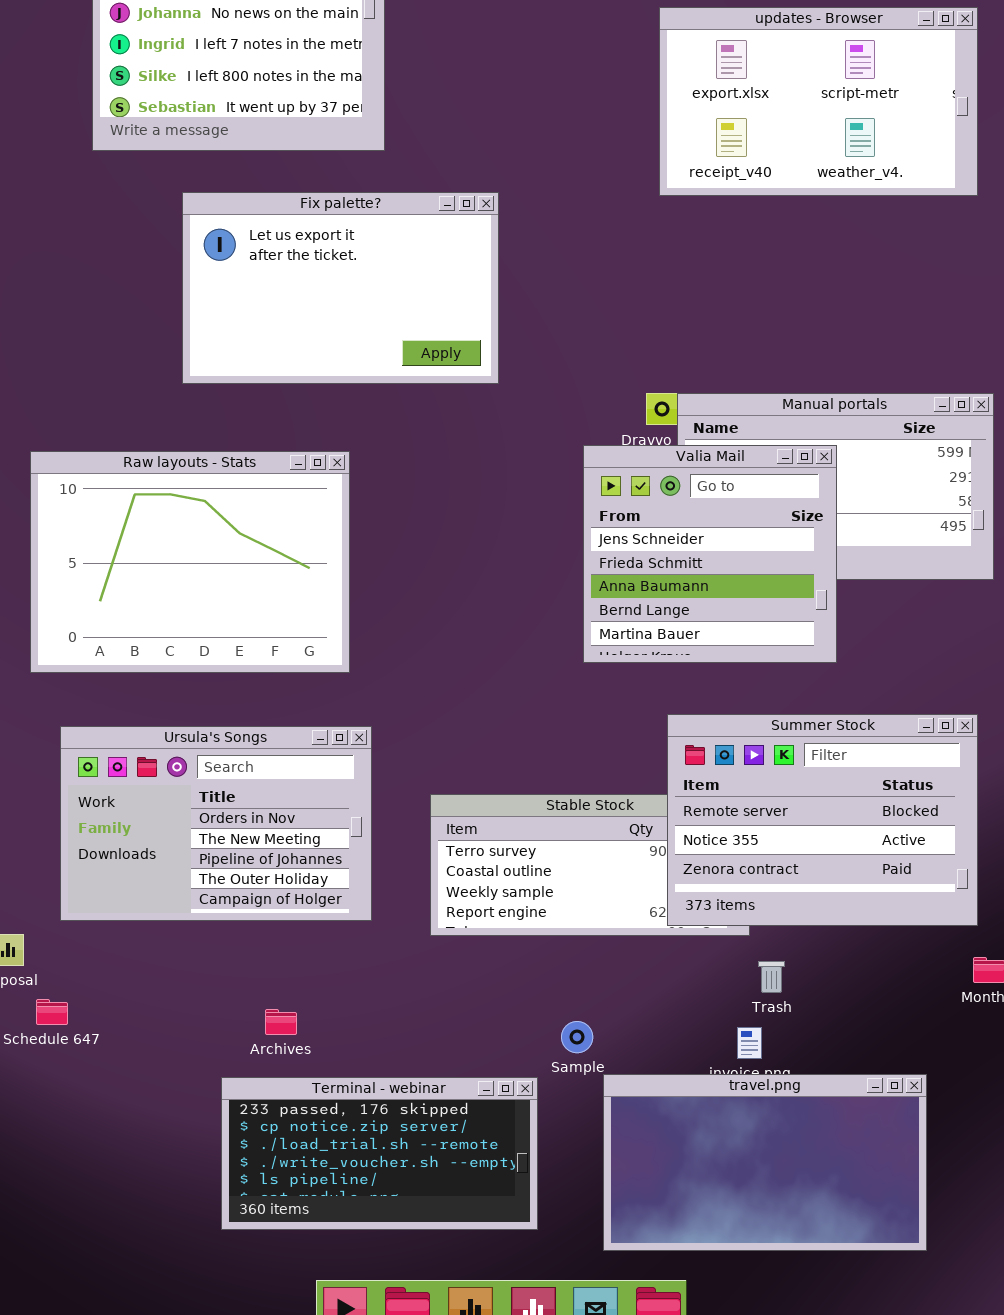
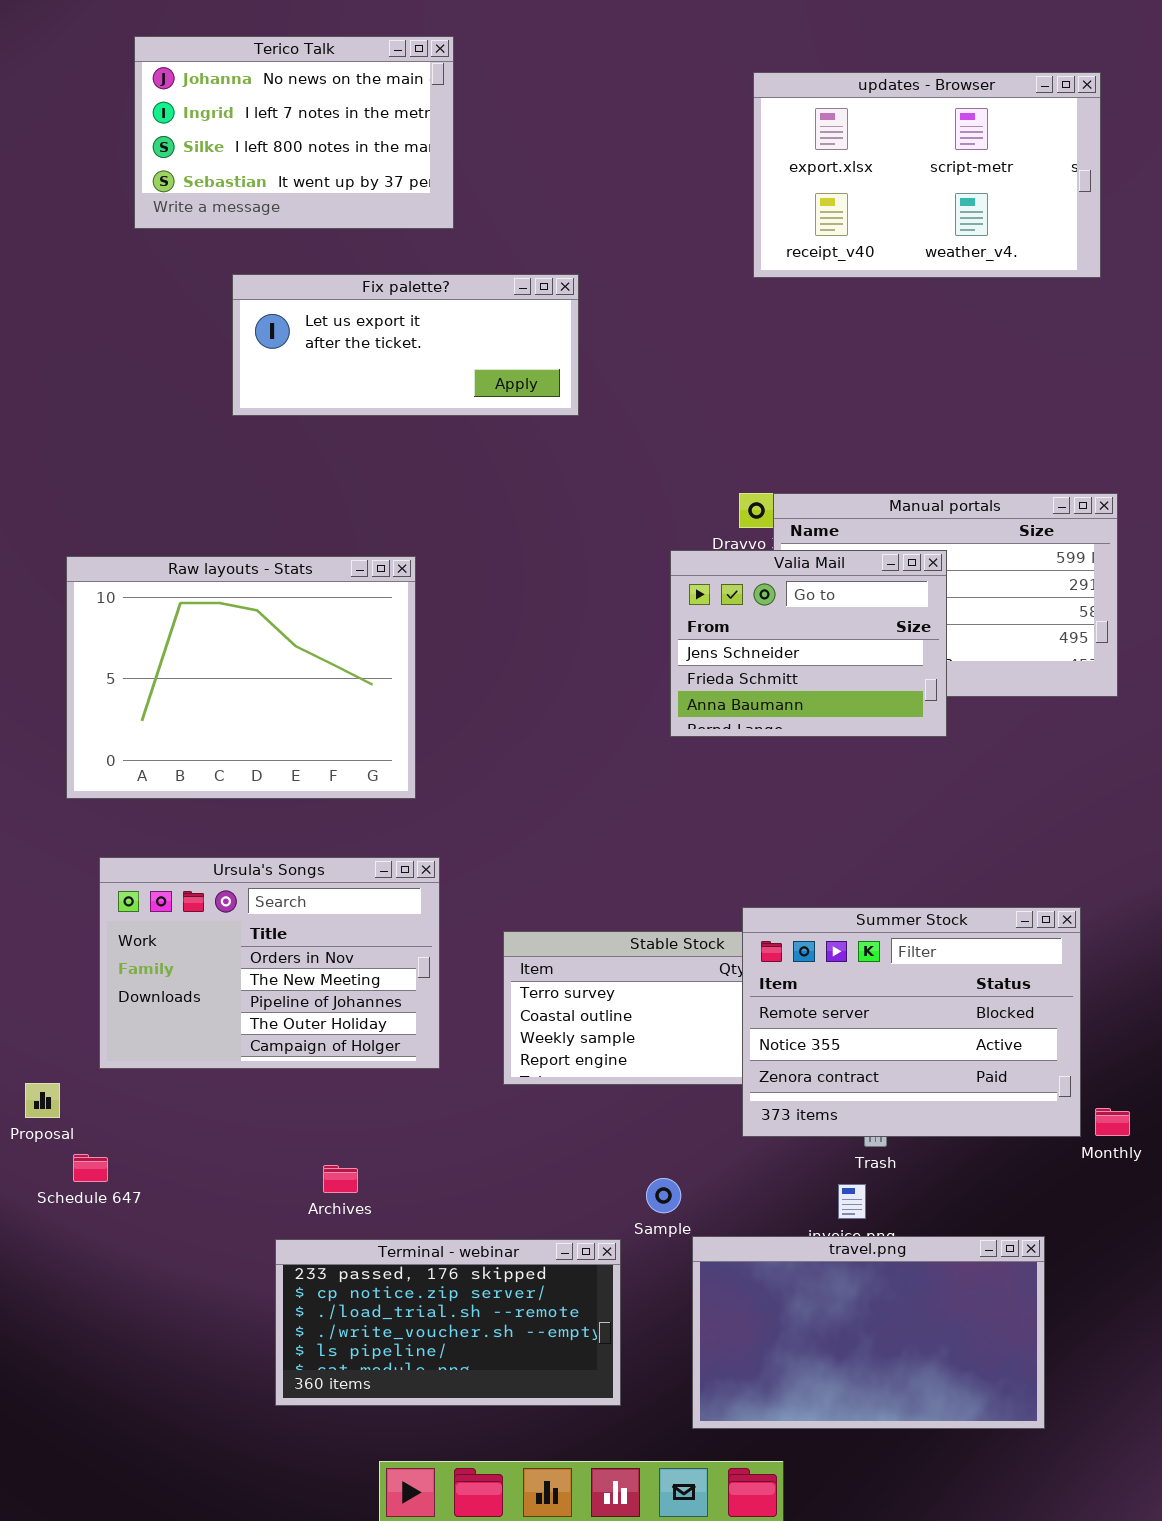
Fix palette?: [182,192,499,384] -> [232,274,579,416], resized
Valia Mail: [583,445,837,663] -> [670,550,947,737], resized
Summer Stock: [667,714,978,926] -> [742,907,1081,1137], moved

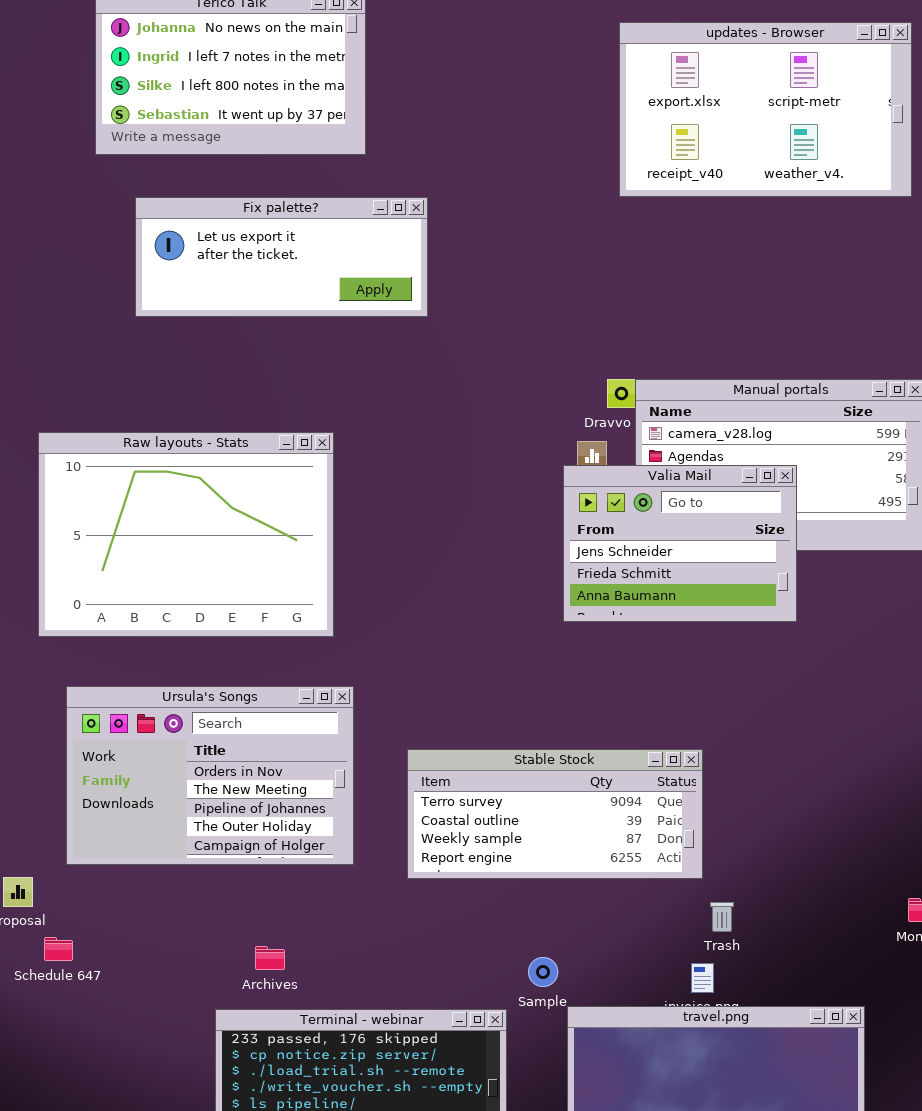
Fix palette?: [232,274,579,416] -> [135,197,428,317], moved
Valia Mail: [670,550,947,737] -> [563,465,797,622], moved
Summer Stock: [742,907,1081,1137] -> none, closed

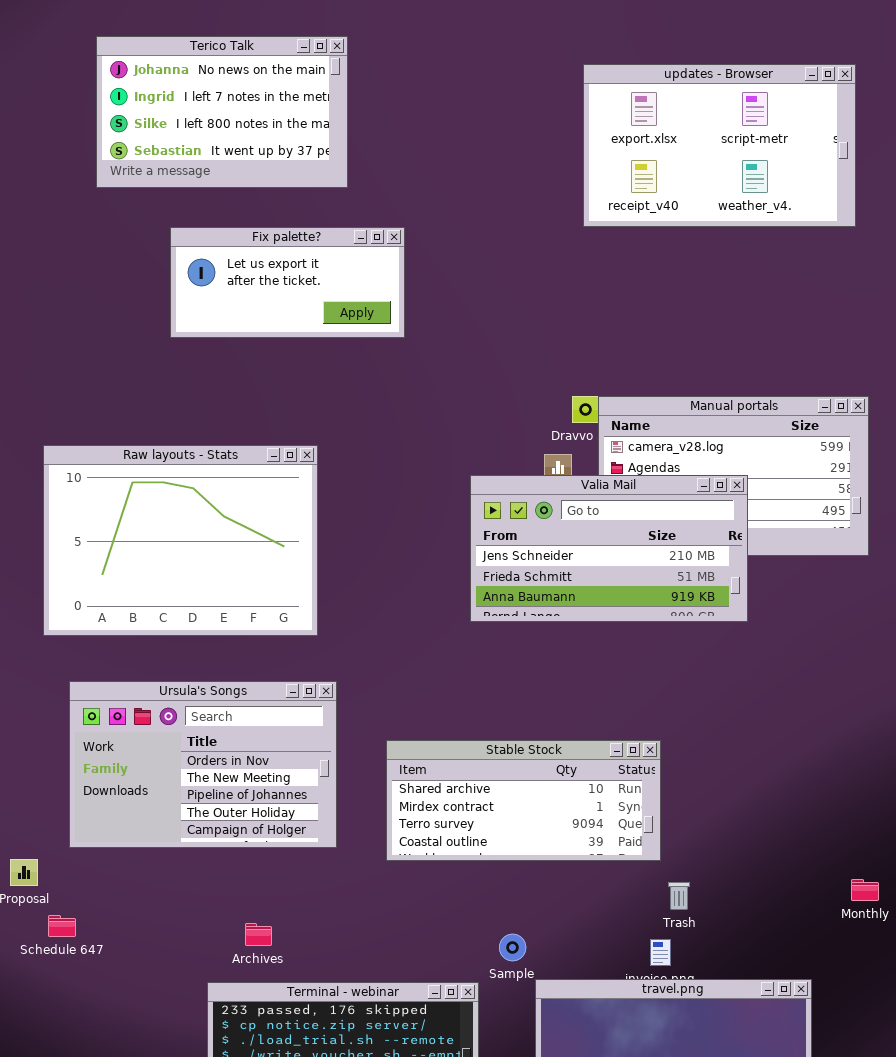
Fix palette?: [135,197,428,317] -> [170,227,405,338], resized
Valia Mail: [563,465,797,622] -> [470,475,748,622], resized
Stable Stock: [407,749,703,879] -> [386,740,661,861], scrolled up 2 rows

